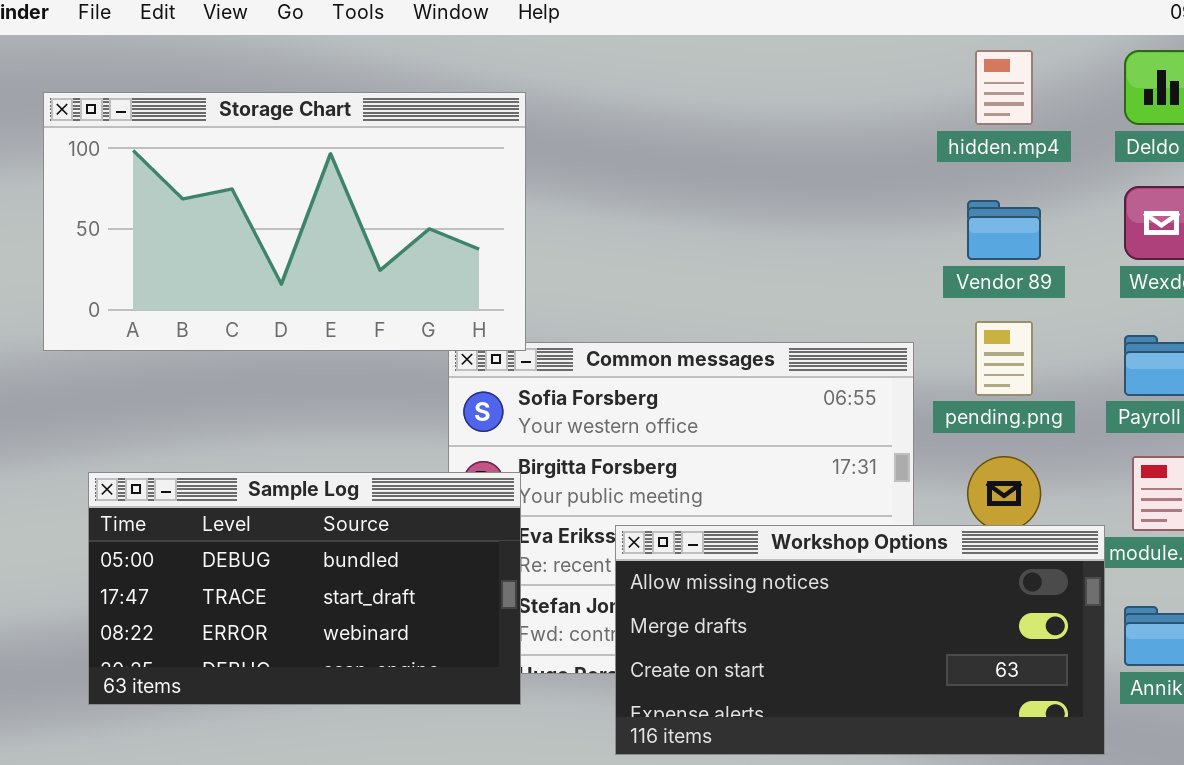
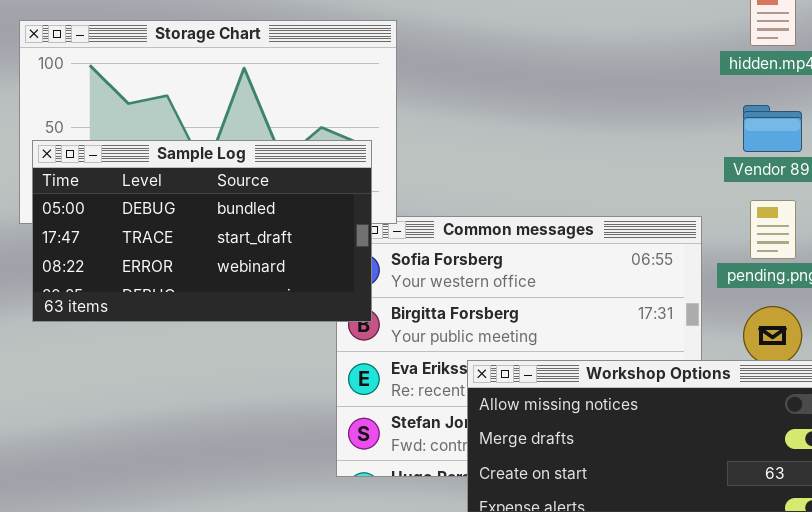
Sample Log: [88,472,521,705] -> [32,140,372,322], moved

